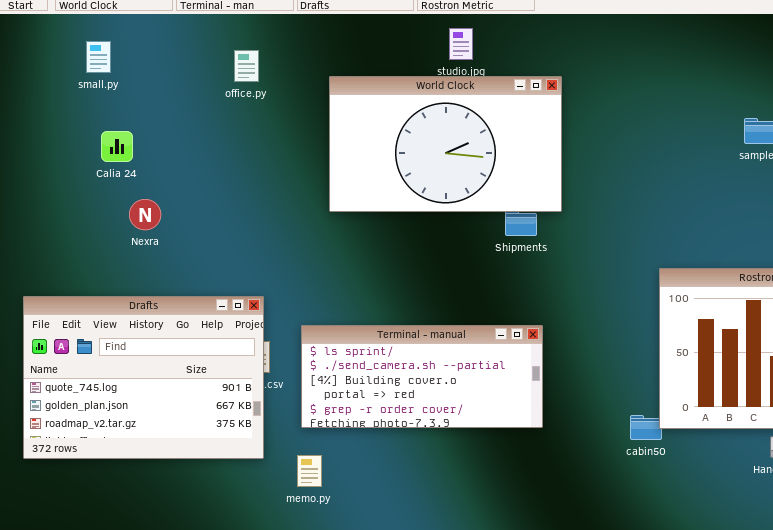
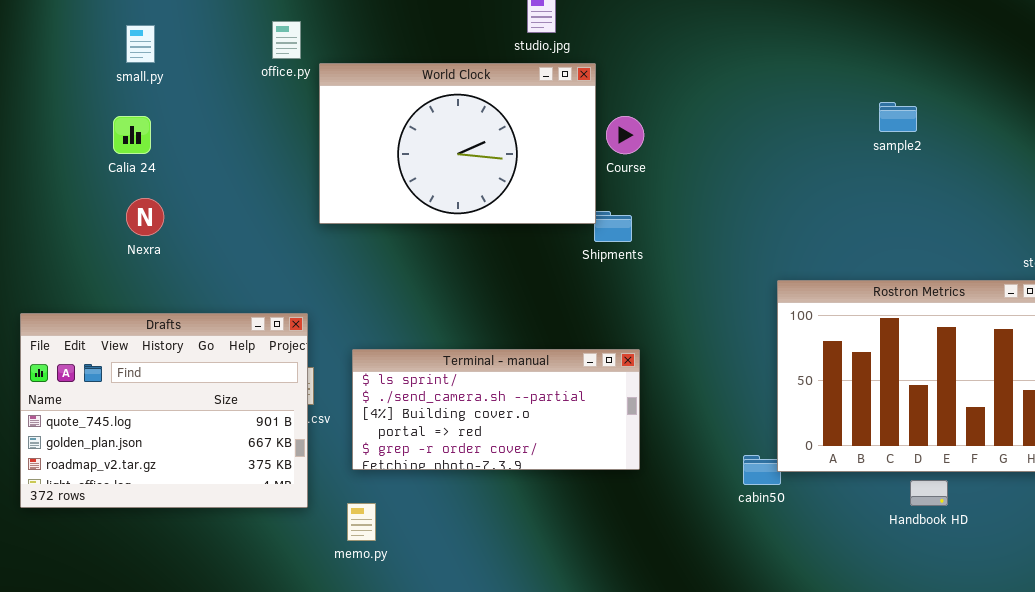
small.py: [86,41,111,73] -> [126,25,155,63], moved
World Clock: [329,76,562,212] -> [319,63,596,224], moved
Nexra: [129,199,161,230] -> [126,198,164,236], moved

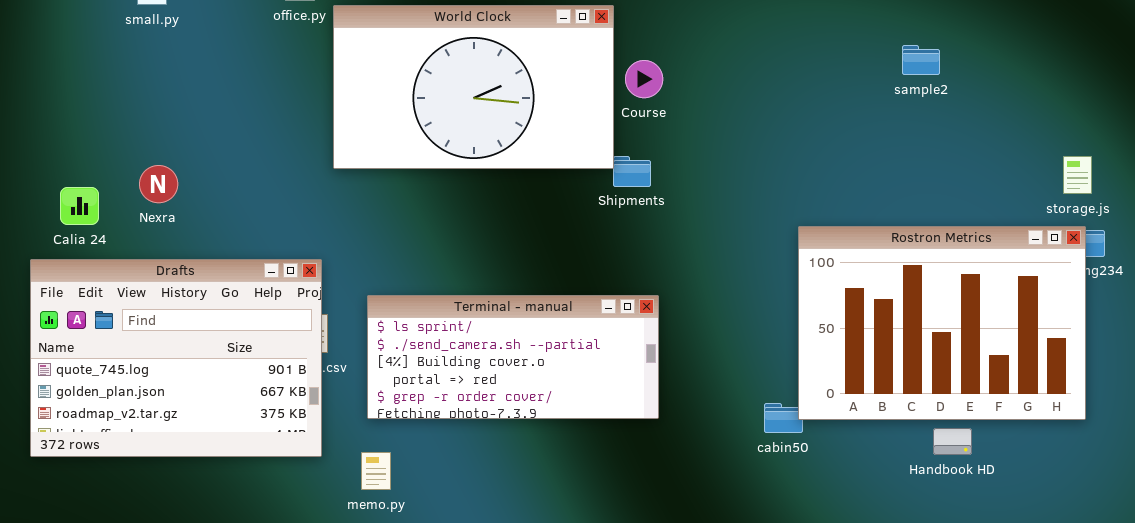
Calia 24: [113,116,151,154] -> [60,187,99,225], moved
Nexra: [126,198,164,236] -> [139,165,178,203], moved

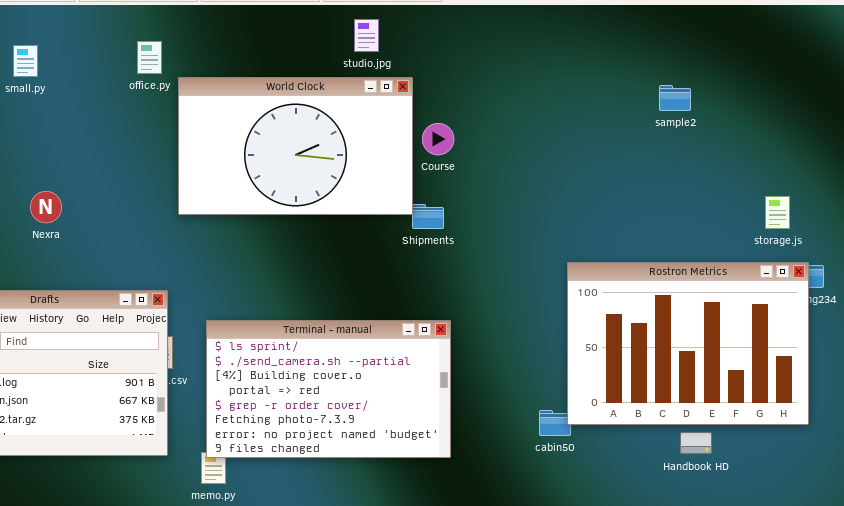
sample2: [902,45,940,75] -> [659,85,691,111], moved
storage.js: [1063,156,1092,194] -> [765,196,790,229], moved
Nexra: [139,165,178,203] -> [30,191,62,223], moved
Terminal - manual: [367,295,659,419] -> [206,320,451,458], resized

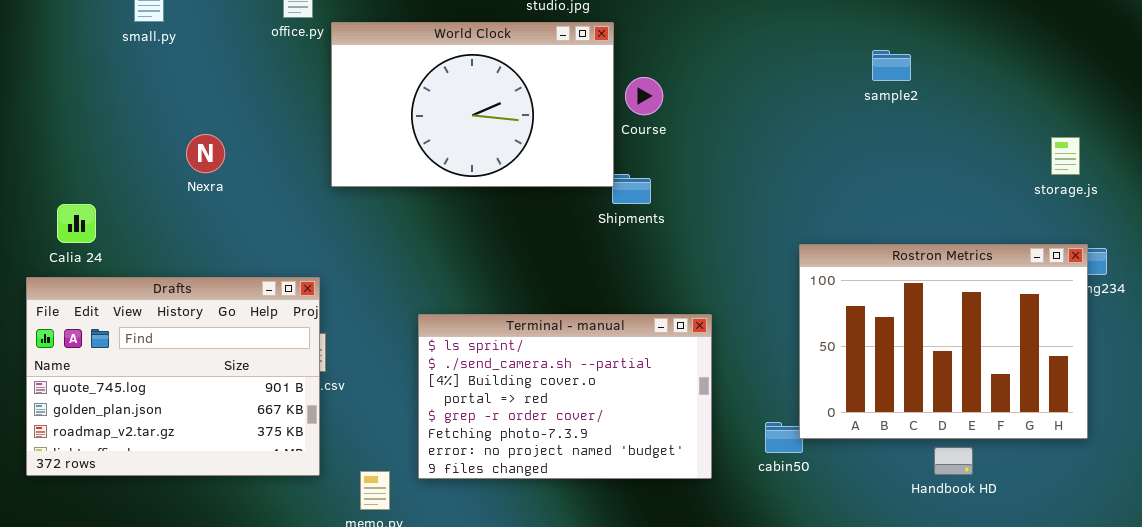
sample2: [659,85,691,111] -> [872,50,911,81], moved
Nexra: [30,191,62,223] -> [186,134,225,173], moved
storage.js: [765,196,790,229] -> [1051,137,1080,175], moved
Terminal - manual: [206,320,451,458] -> [418,314,712,479], moved

